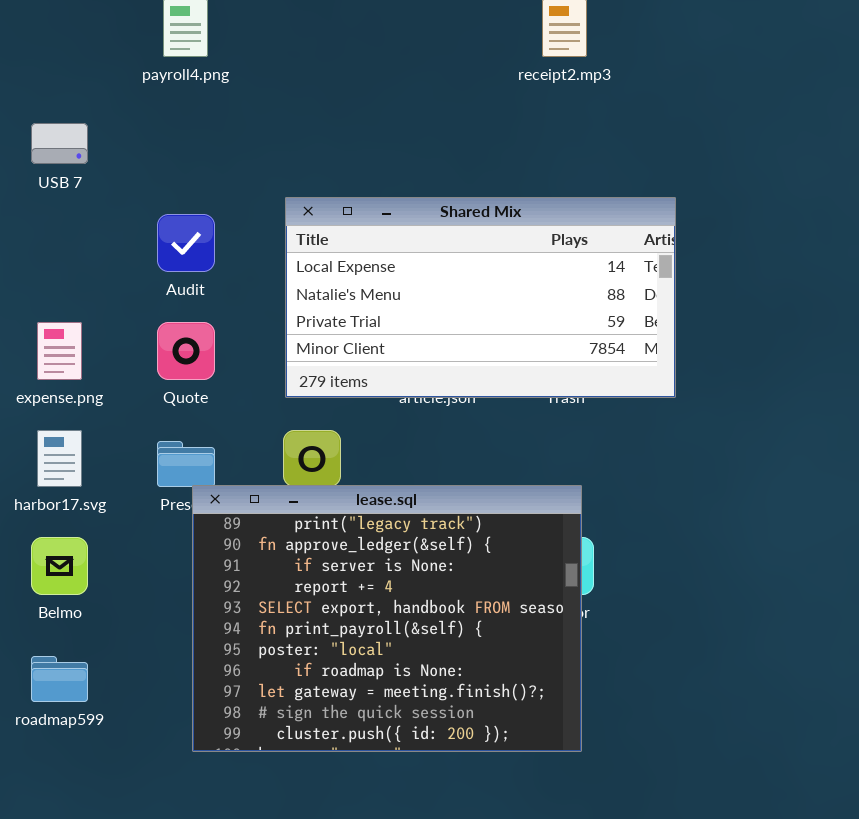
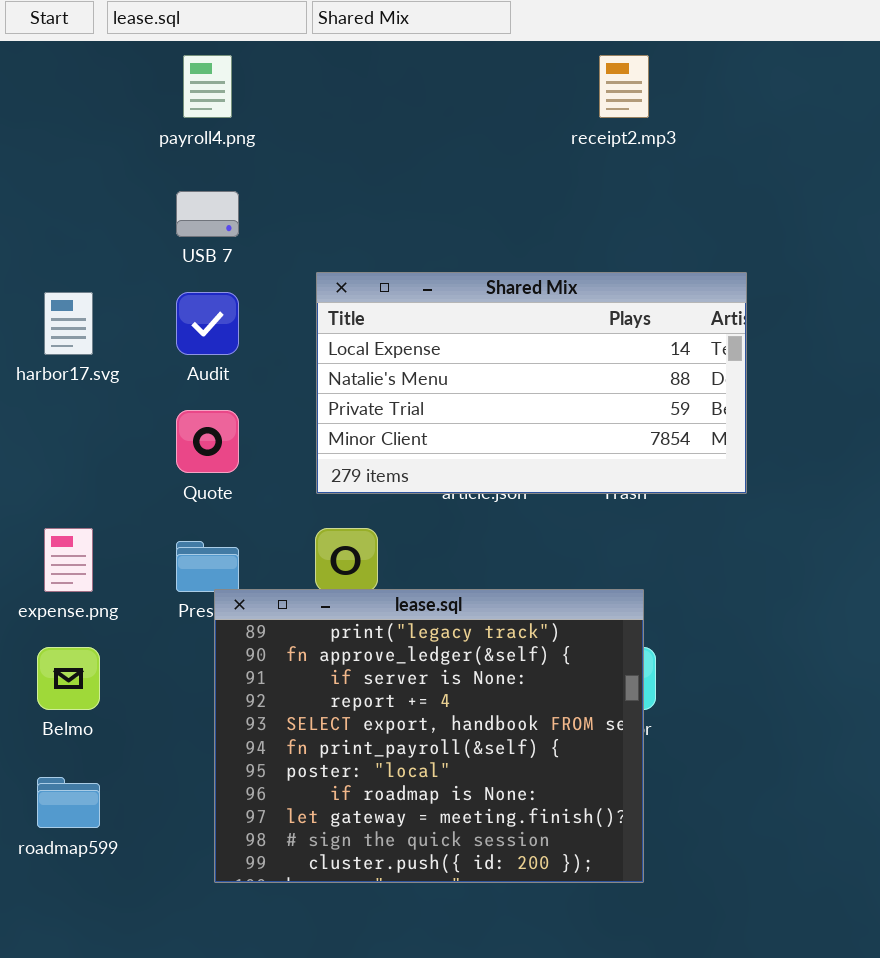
USB 7: [31,123,88,164] -> [176,191,239,237], moved
expense.png: [37,322,82,380] -> [44,528,93,592], moved
harbor17.svg: [37,430,82,487] -> [44,292,93,355], moved

